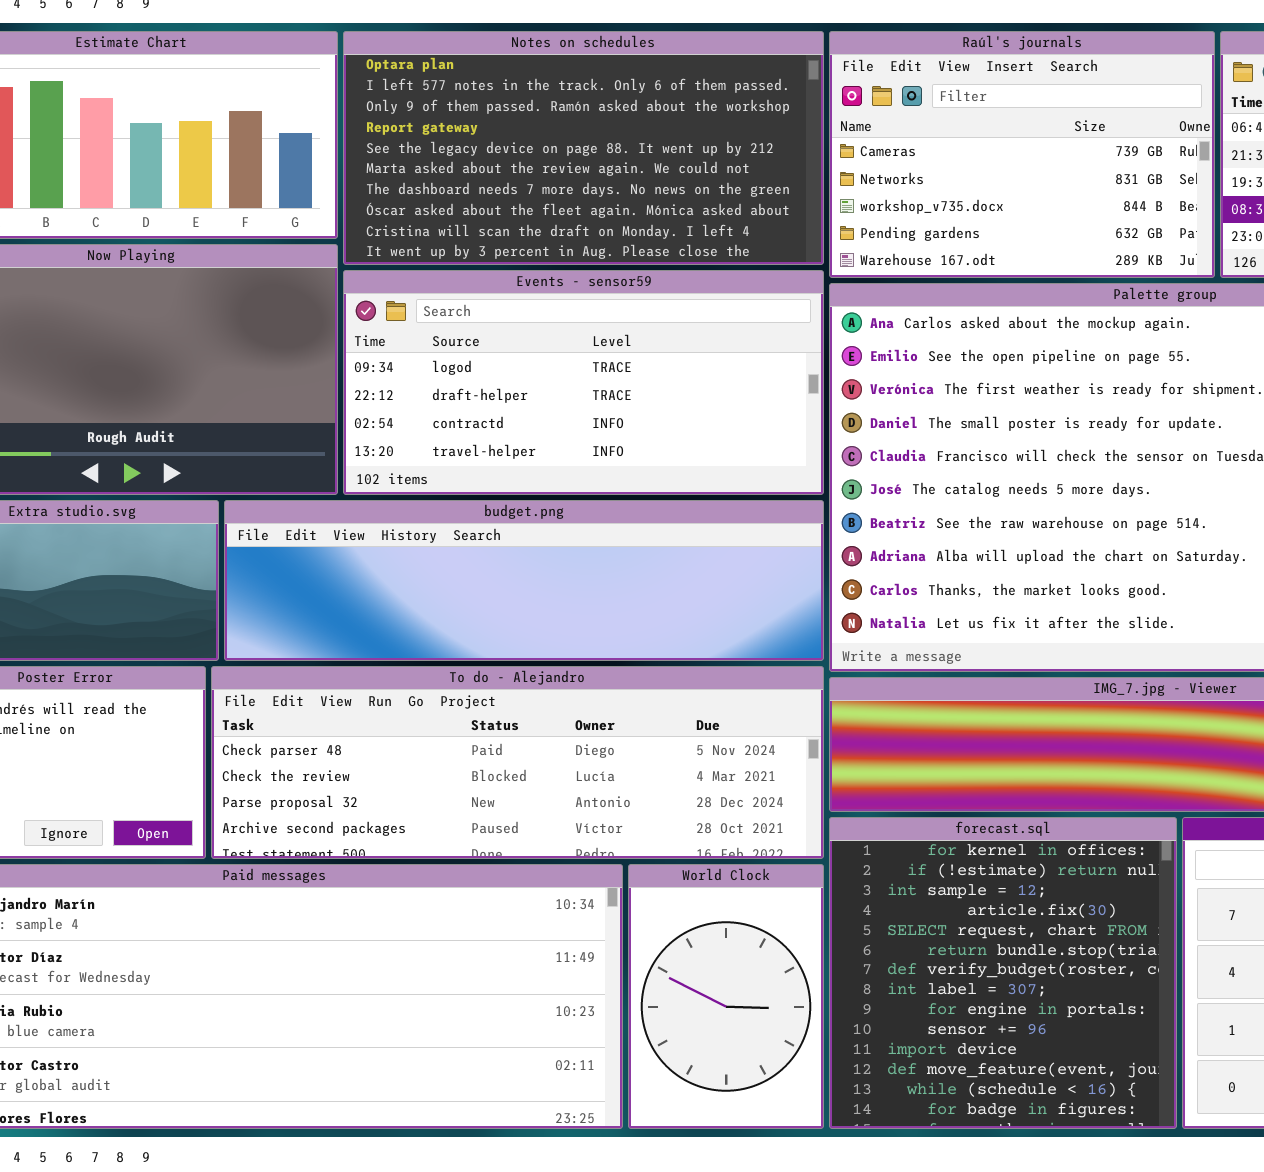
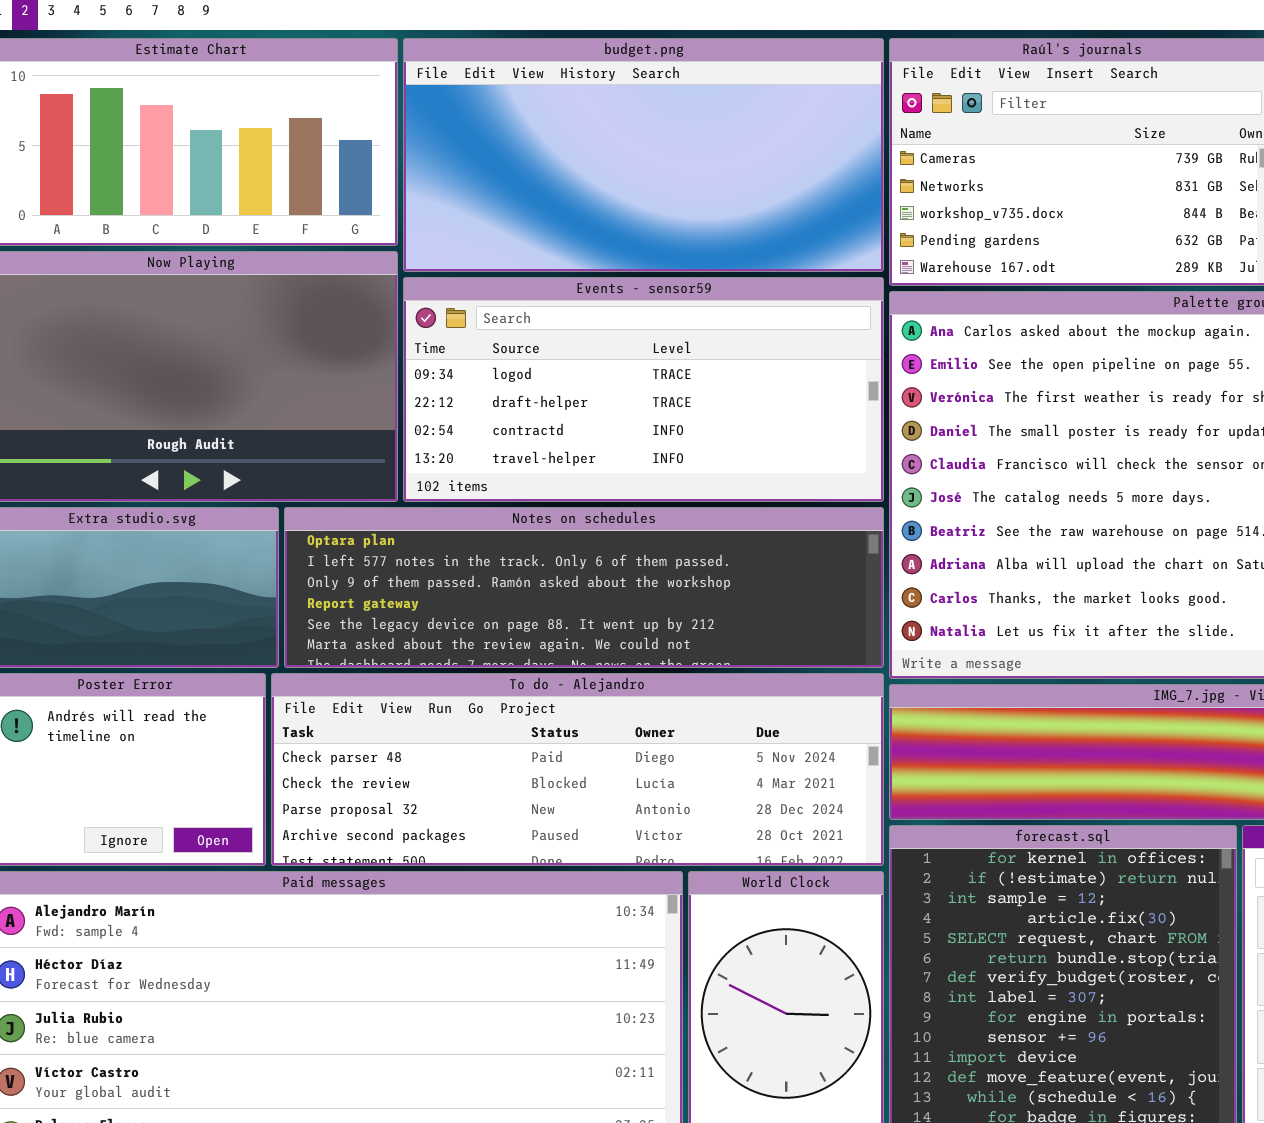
Notes on schedules: [343,31,824,265] -> [284,507,884,668], moved, resized
budget.png: [224,500,824,661] -> [403,38,884,272], moved, resized

